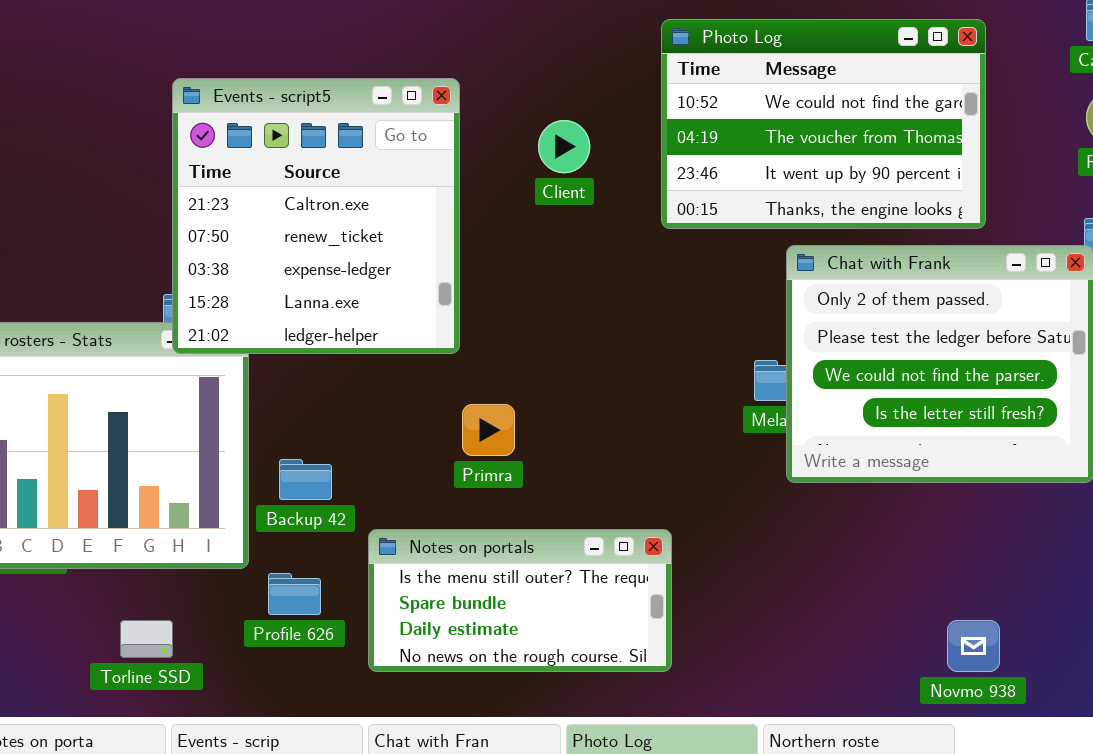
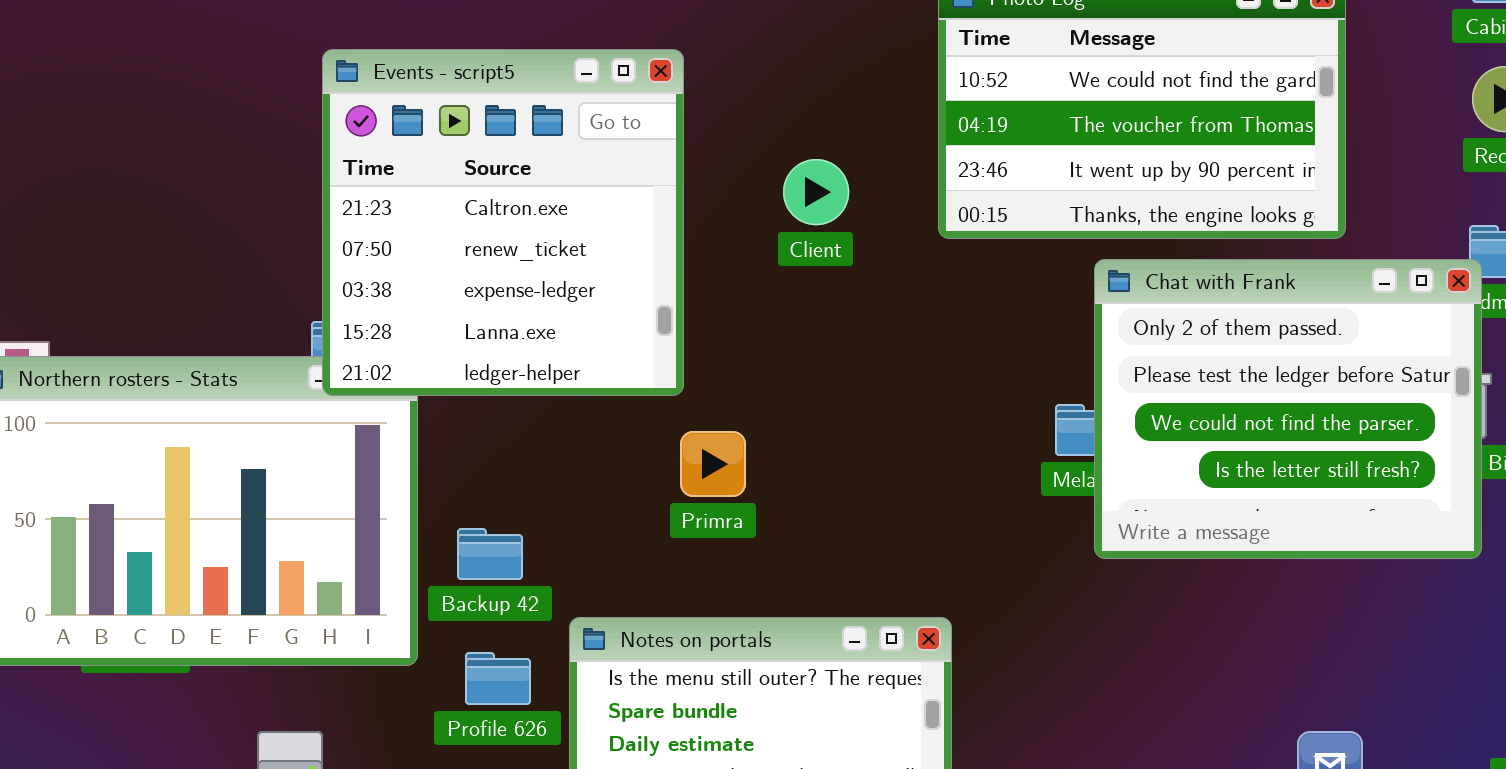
Client: [538,120,590,173] -> [783,159,849,225], moved
Primra: [462,404,515,456] -> [680,431,746,497], moved
Profile 626: [268,573,321,615] -> [465,652,531,705], moved

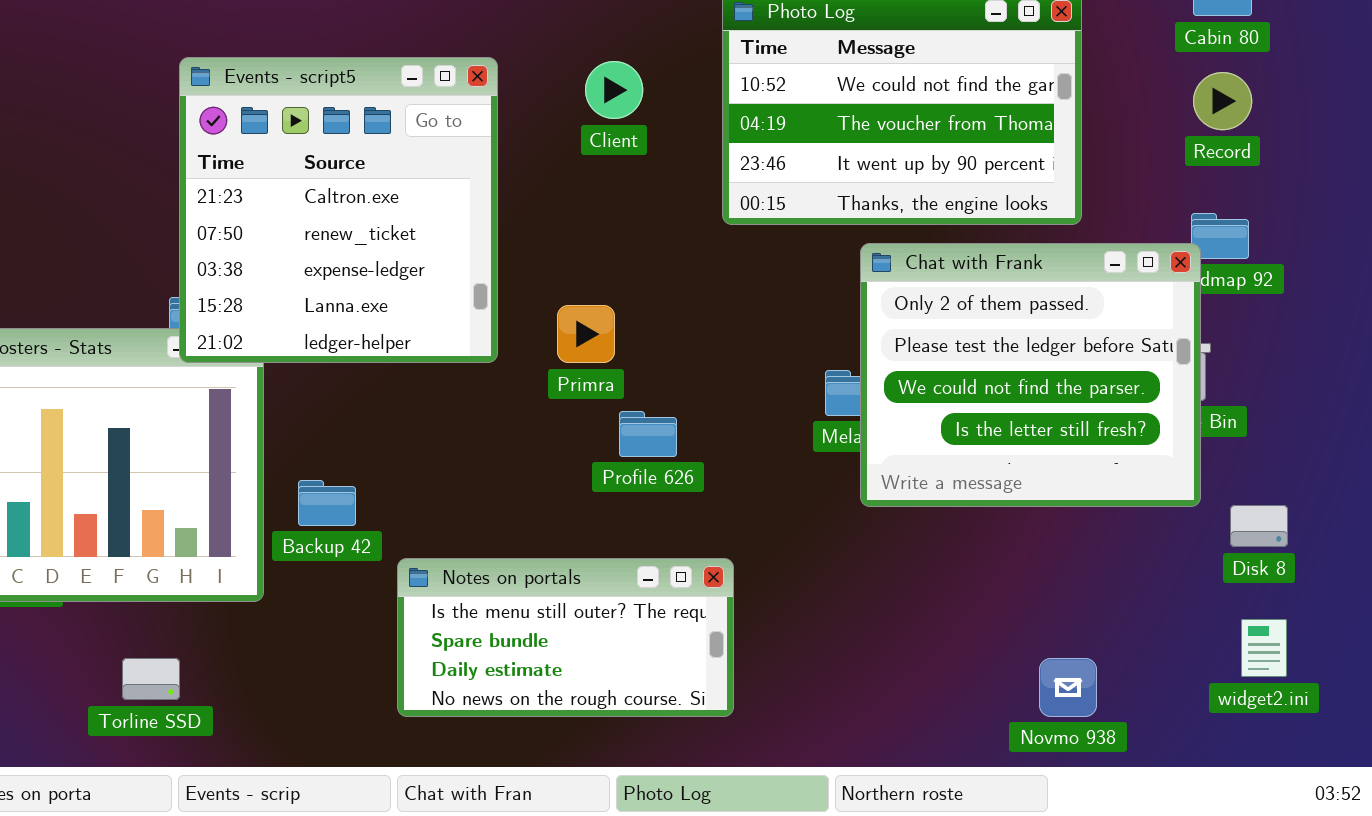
Client: [783,159,849,225] -> [585,61,643,119], moved
Primra: [680,431,746,497] -> [557,305,615,363], moved
Profile 626: [465,652,531,705] -> [619,411,677,457], moved

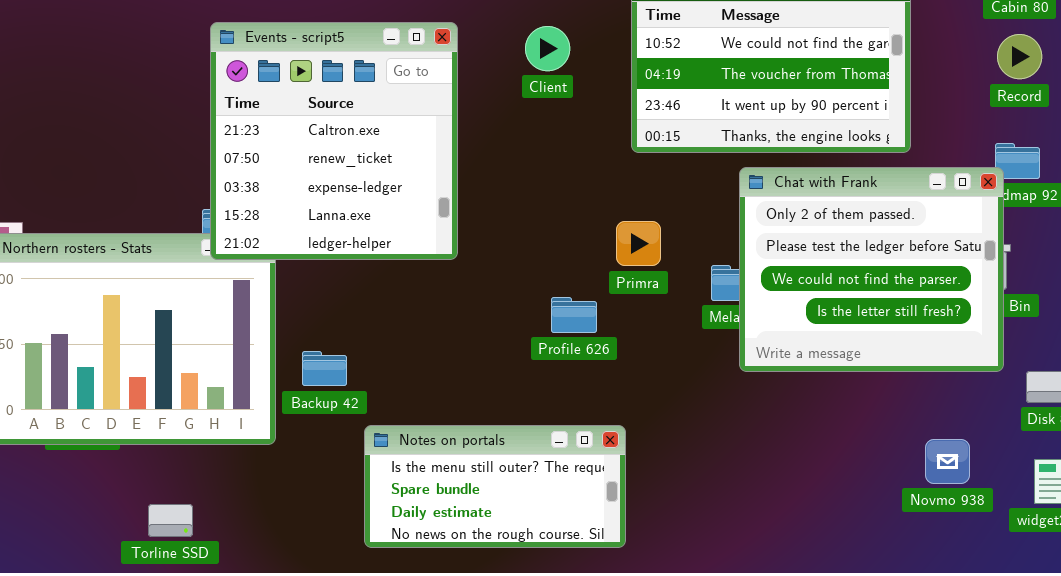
Primra: [557,305,615,363] -> [616,221,661,266], moved
Notes on portals: [397,558,734,717] -> [364,425,626,548], moved
Torline SSD: [122,658,180,700] -> [148,504,193,537], moved
Novmo 938: [1039,658,1097,717] -> [925,439,970,484], moved

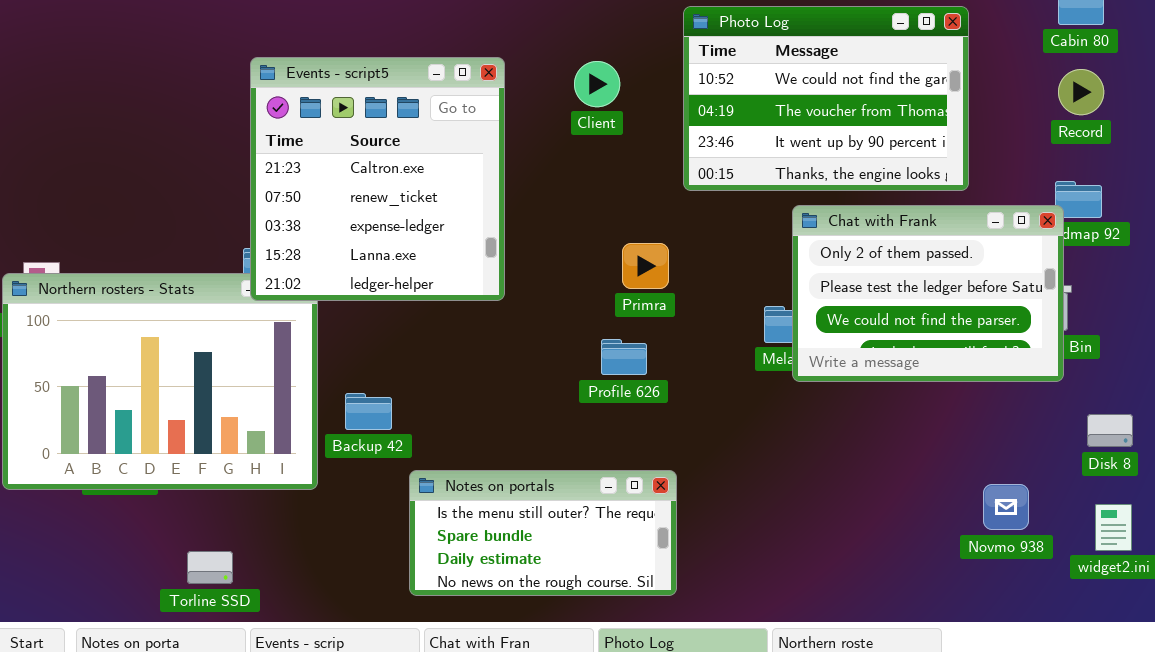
Chat with Frank: [739,167,1004,372] -> [792,205,1064,382], resized
Primra: [616,221,661,266] -> [622,243,669,289], moved

